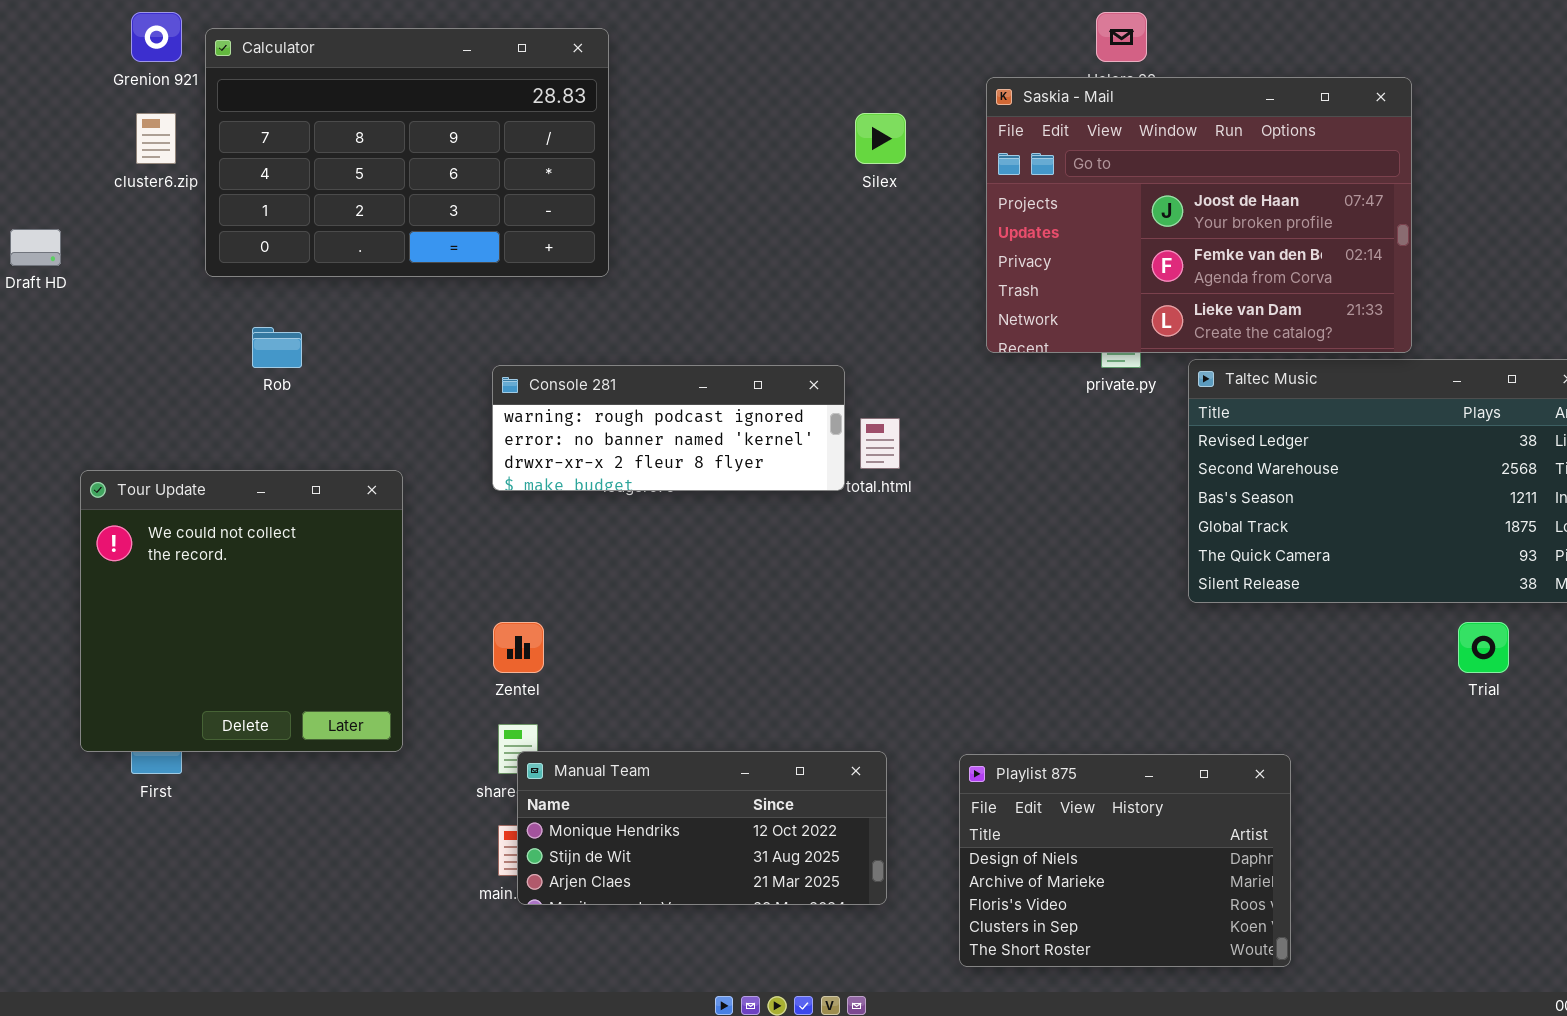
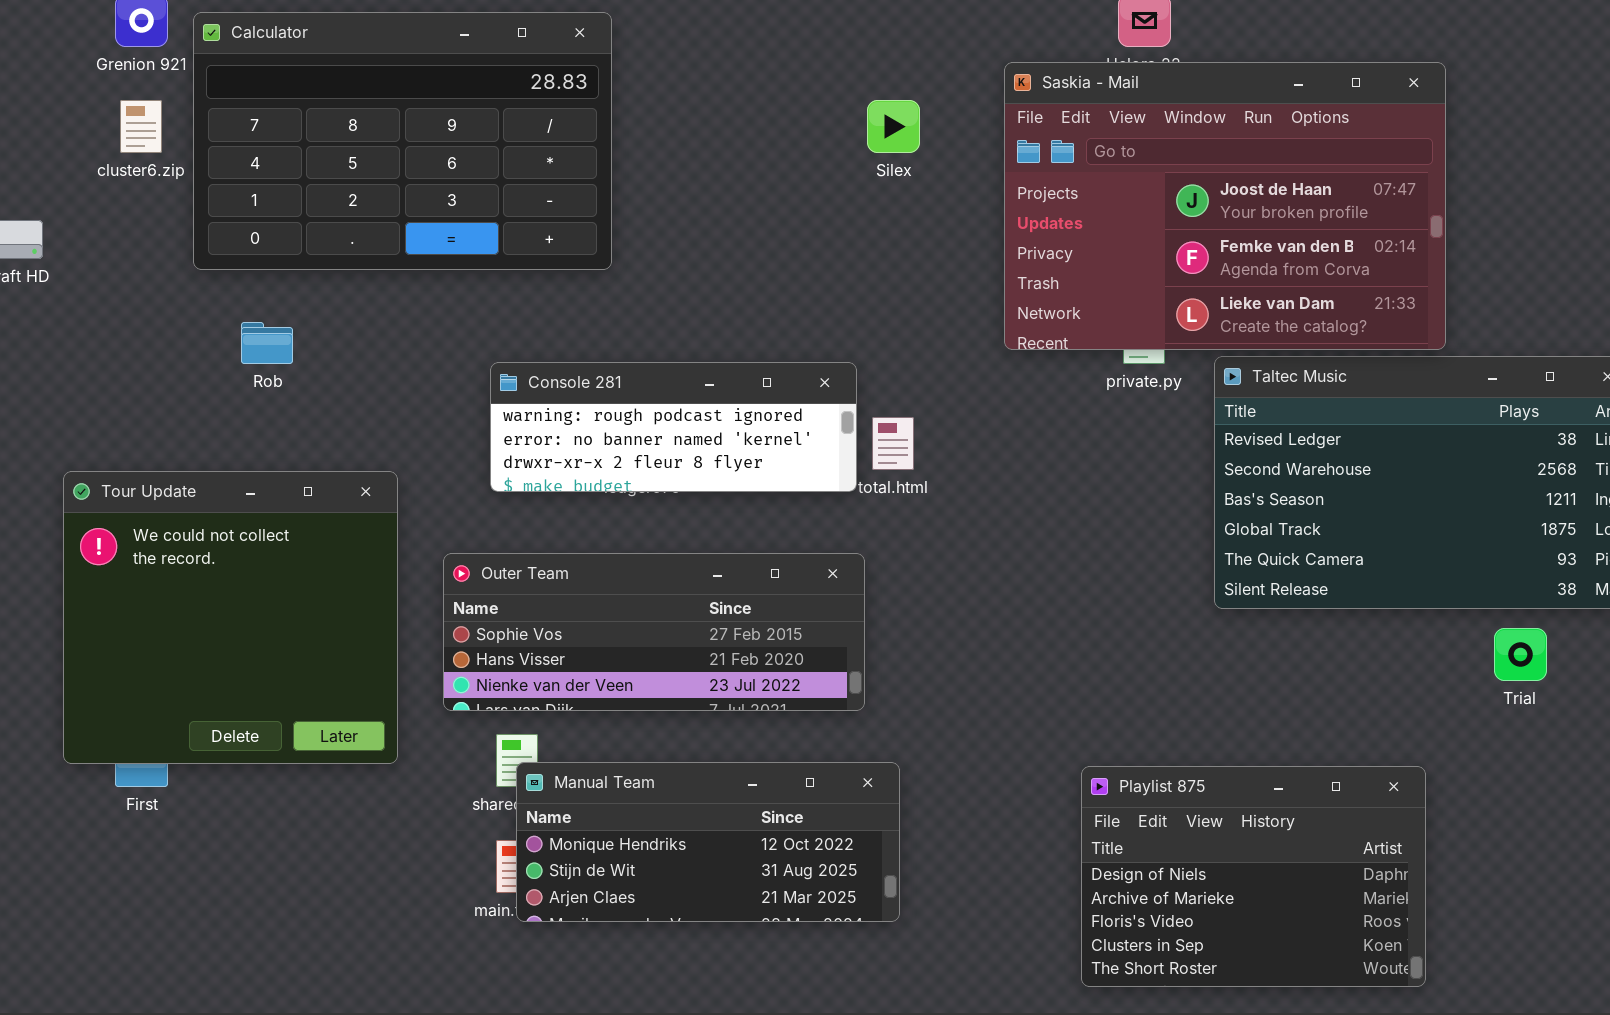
Outer Team: none -> [443,553,865,711], opened
Playlist 875: [959,754,1291,967] -> [1081,766,1426,987], moved

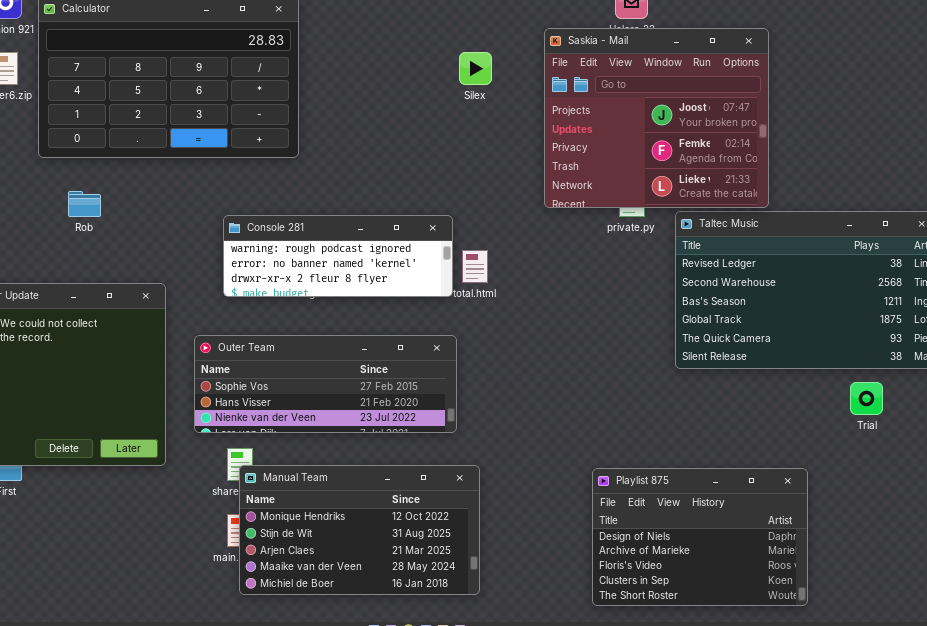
Saskia - Mail: [1004,62,1446,350] -> [544,28,769,208], resized
Manual Team: [516,762,900,922] -> [239,465,480,595], resized

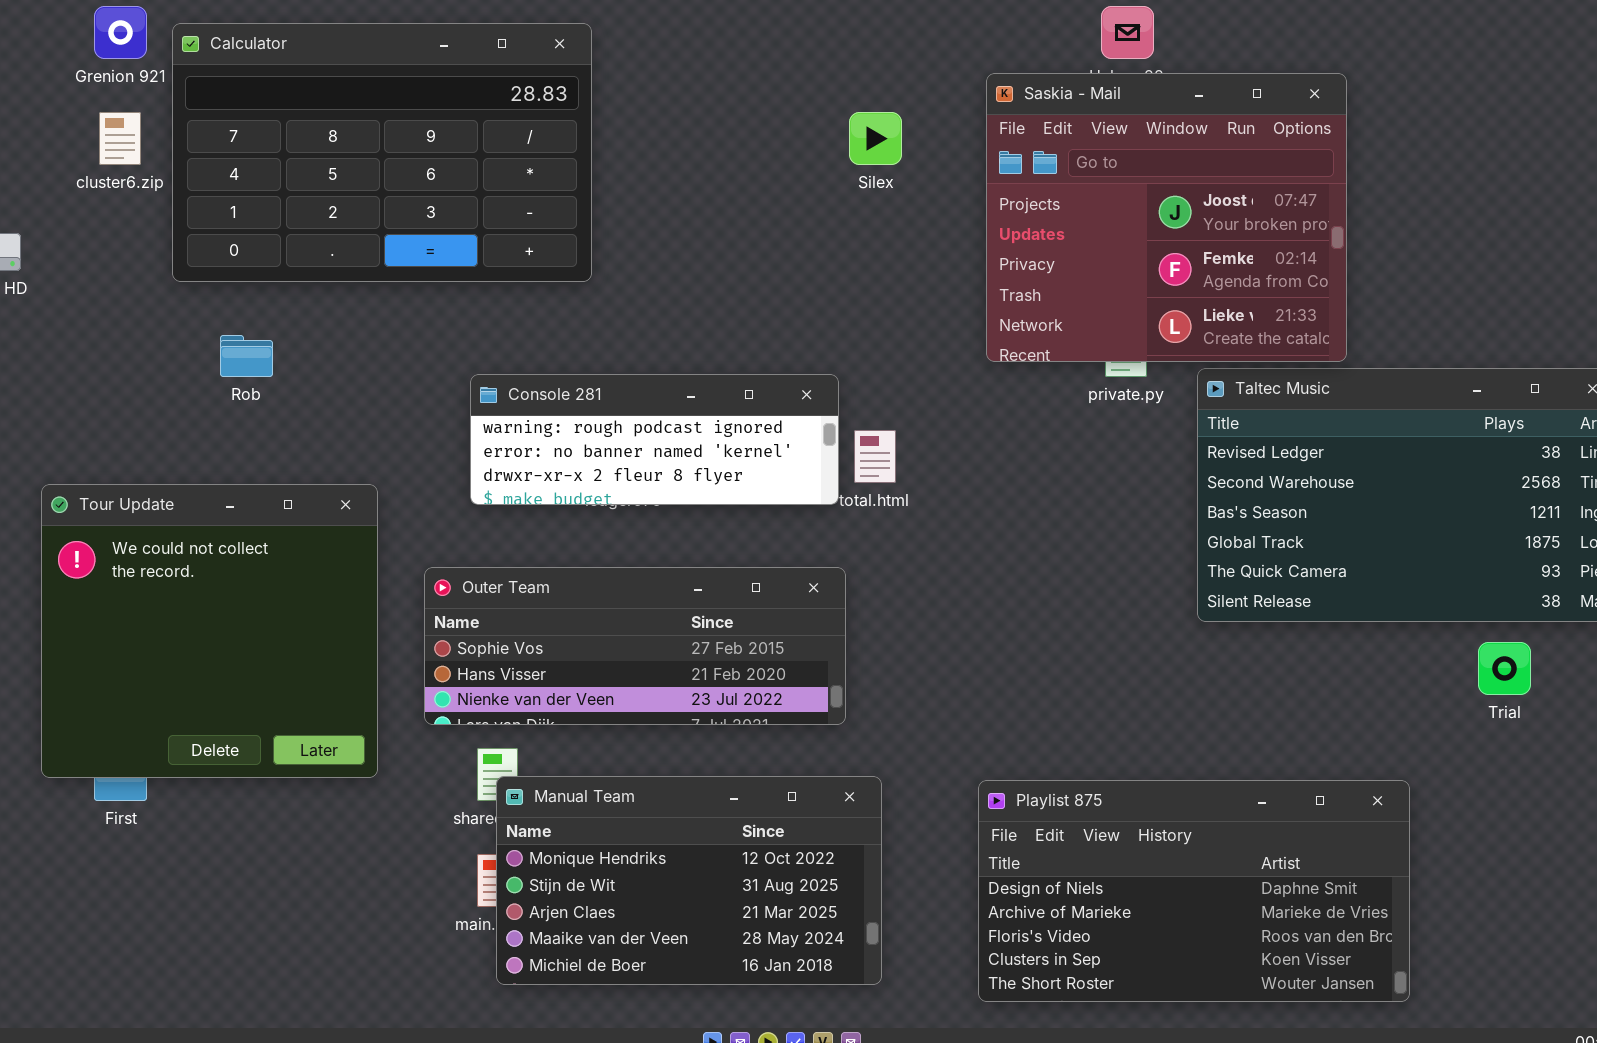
Playlist 875: [592,468,808,606] -> [978,780,1410,1002], resized

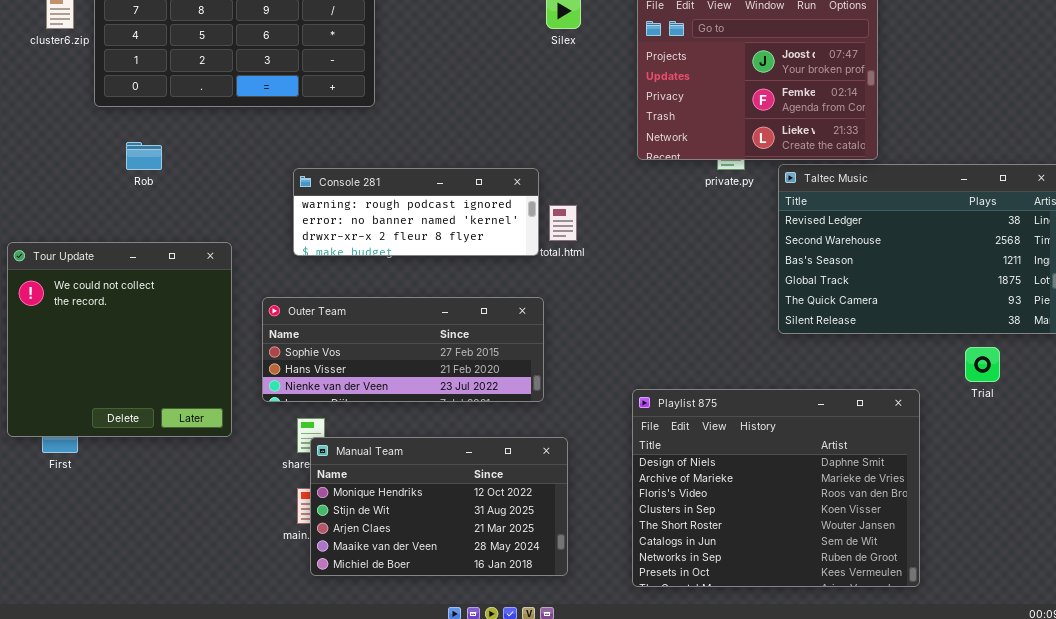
Playlist 875: [978,780,1410,1002] -> [632,389,920,587], resized

